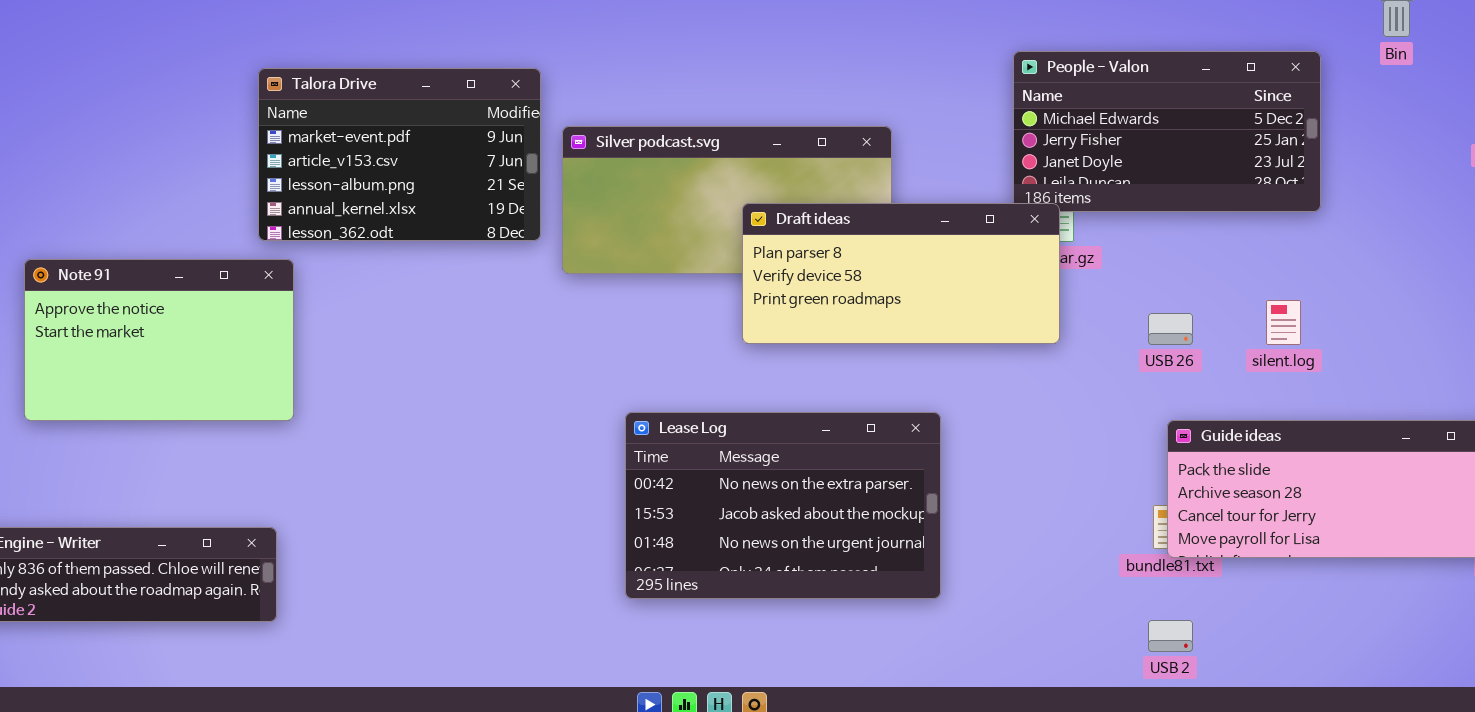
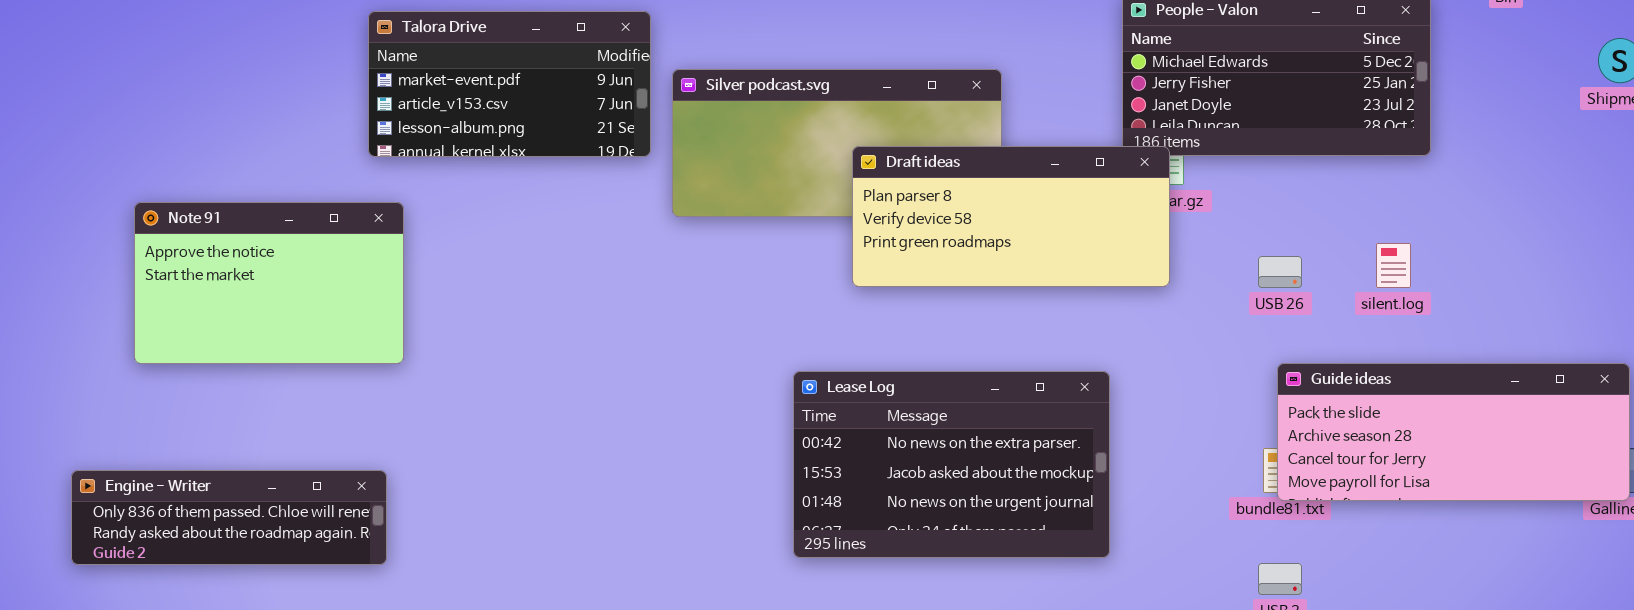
Talora Drive: [258,68,541,241] -> [368,11,651,157], resized
Lease Log: [625,412,941,599] -> [793,371,1110,558], moved

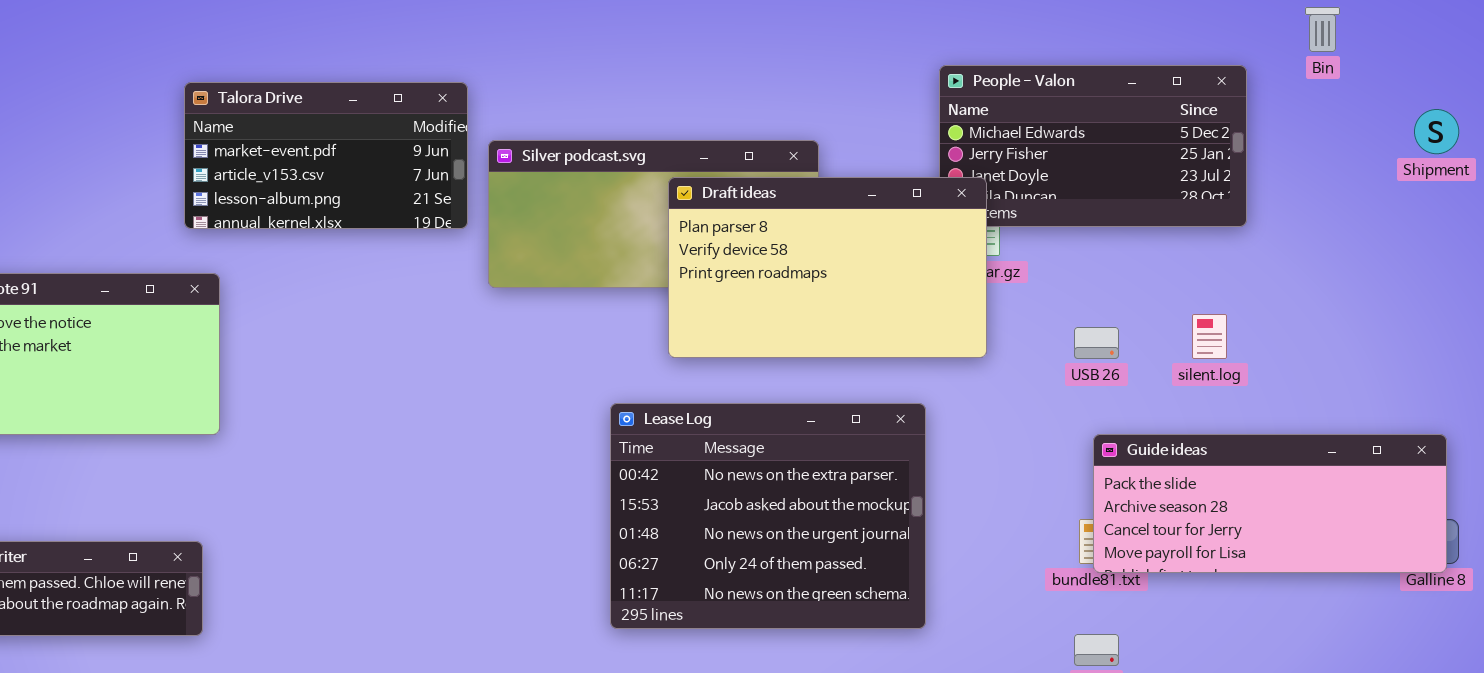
Draft ideas: [852,146,1170,287] -> [668,177,987,358], resized
Lease Log: [793,371,1110,558] -> [610,403,926,629], resized

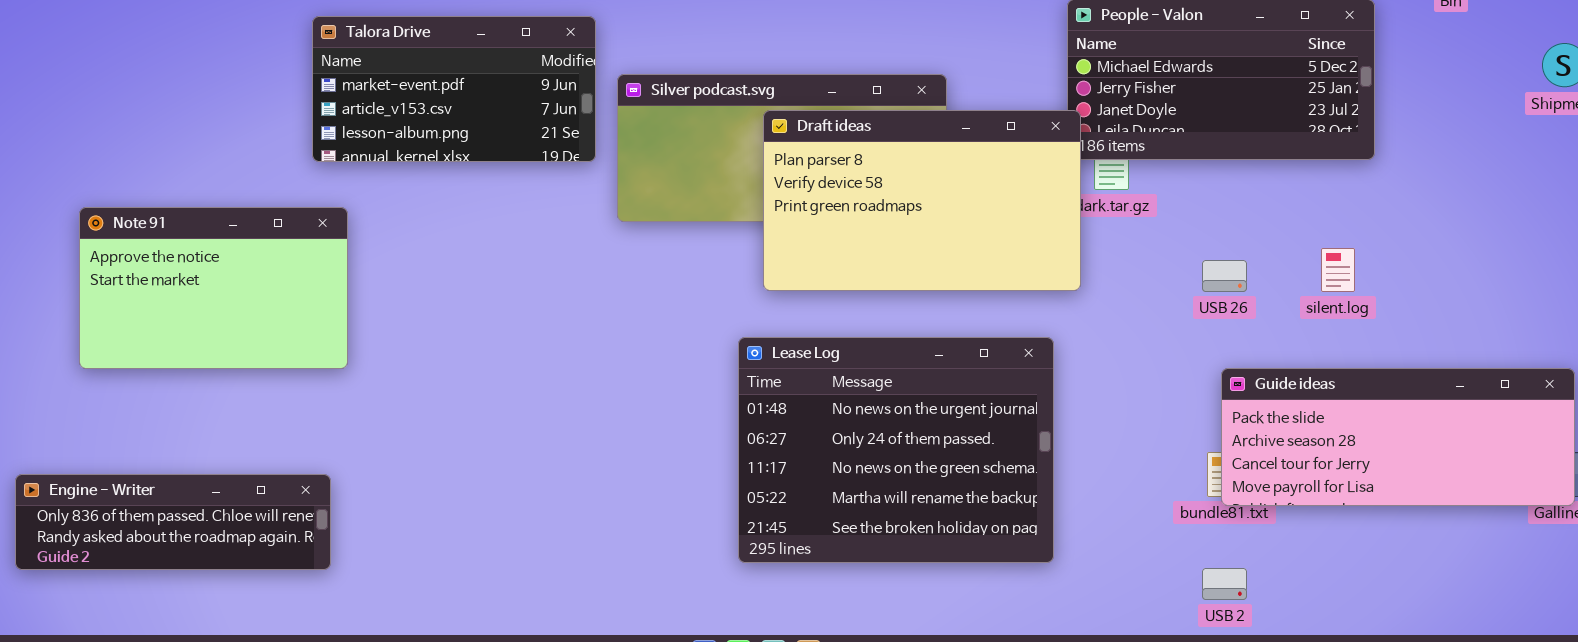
Draft ideas: [668,177,987,358] -> [763,110,1081,291], moved
Lease Log: [610,403,926,629] -> [738,337,1054,563], scrolled down 2 rows

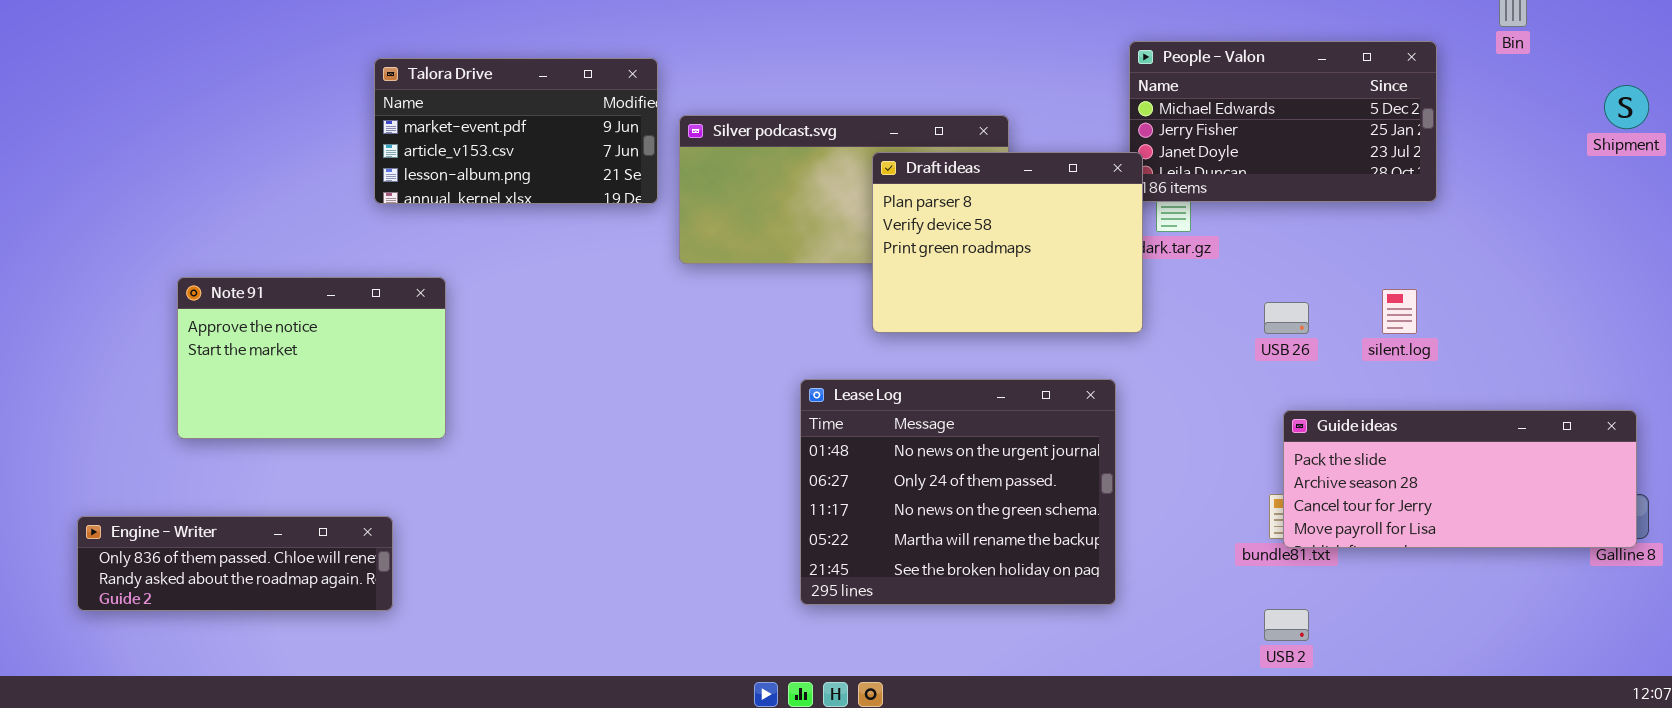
Draft ideas: [763,110,1081,291] -> [872,152,1143,333], resized
Note 91: [79,207,348,369] -> [177,277,446,439], moved

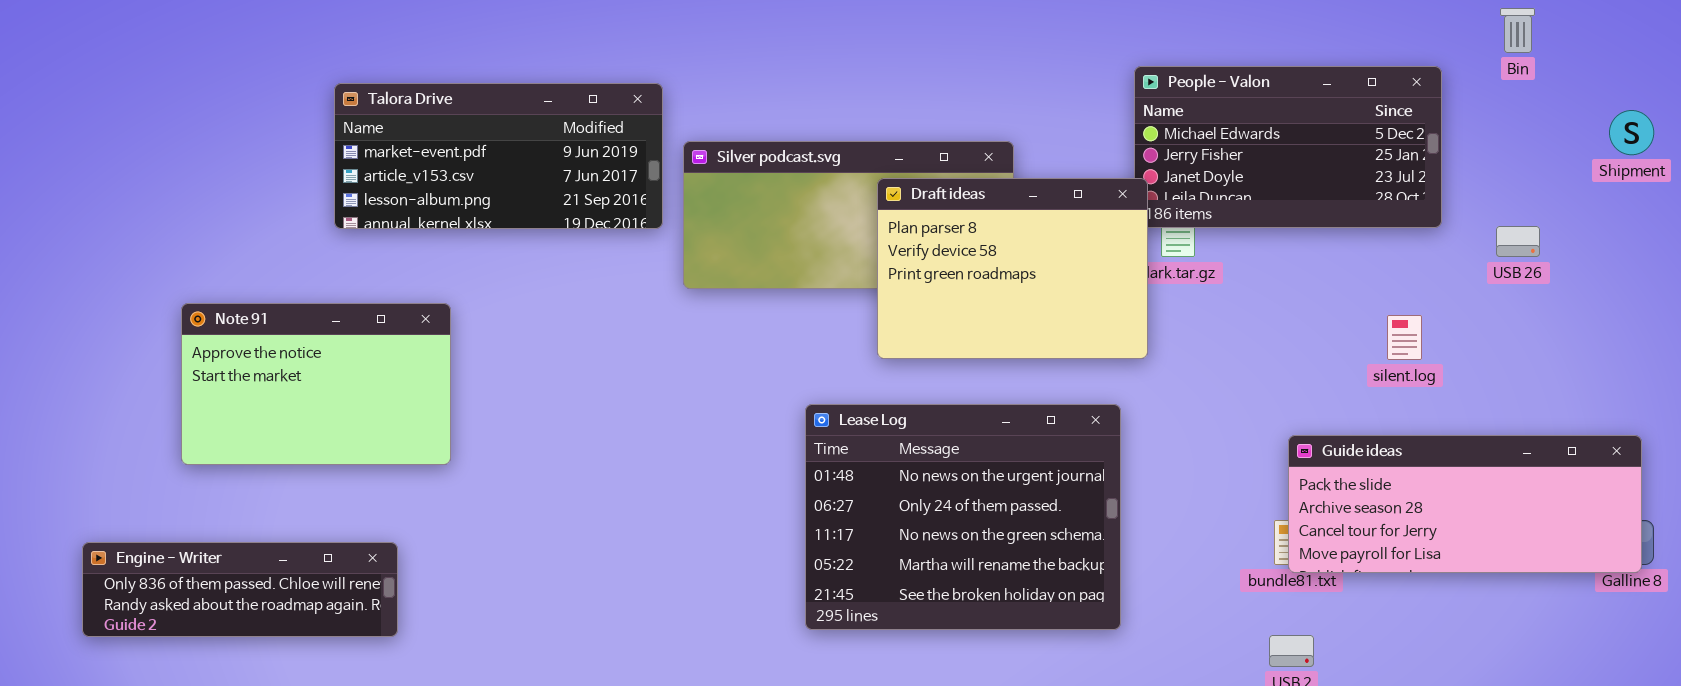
Talora Drive: [374,58,658,204] -> [334,83,663,229], resized
USB 26: [1264,302,1309,334] -> [1496,226,1540,257], moved

